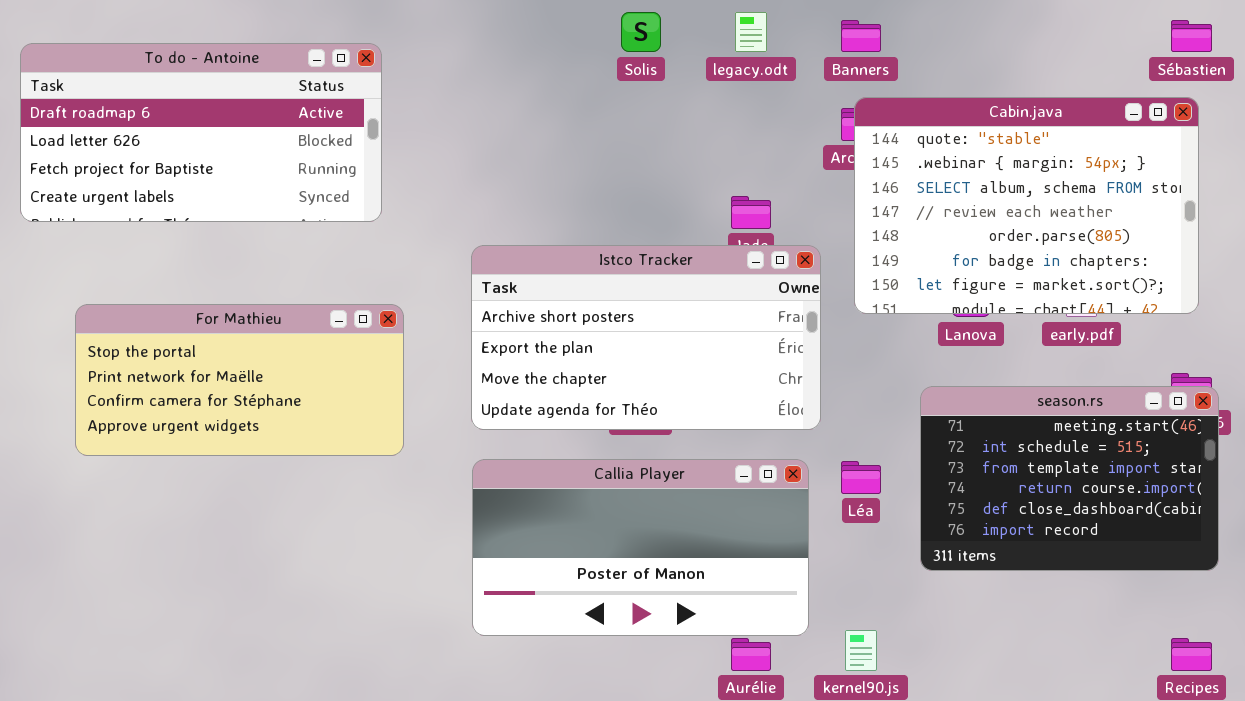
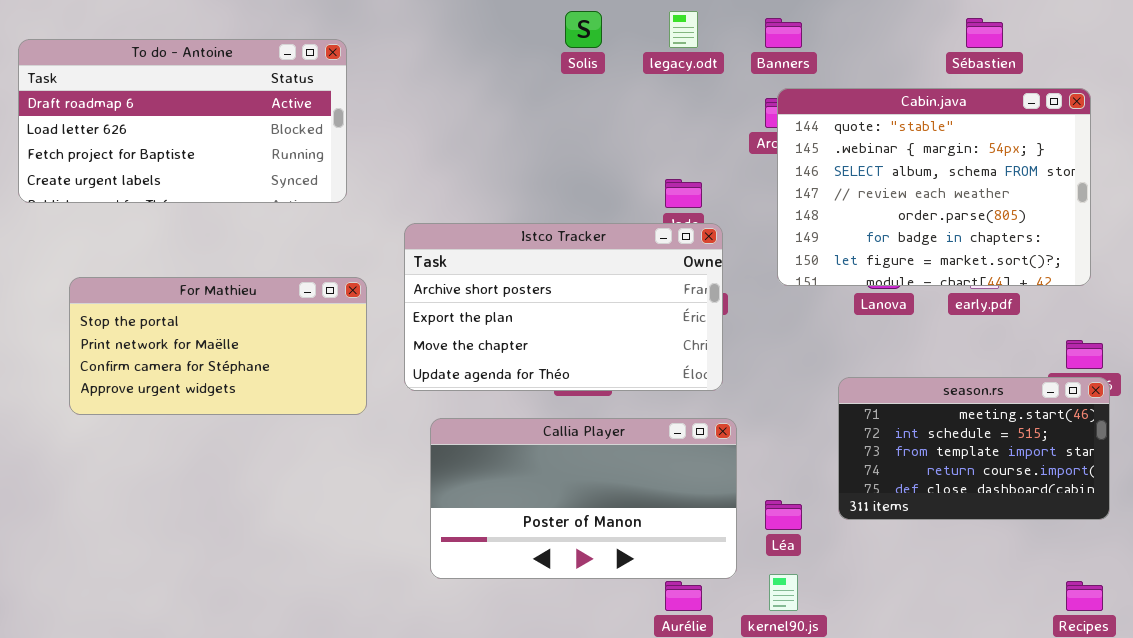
Sébastien: [1171,20,1212,52] -> [966,18,1003,48], moved
Istco Tracker: [471,245,821,430] -> [404,223,723,391], moved
season.rs: [920,386,1219,571] -> [838,377,1110,520], resized
Léa: [841,461,881,494] -> [765,500,802,530], moved

